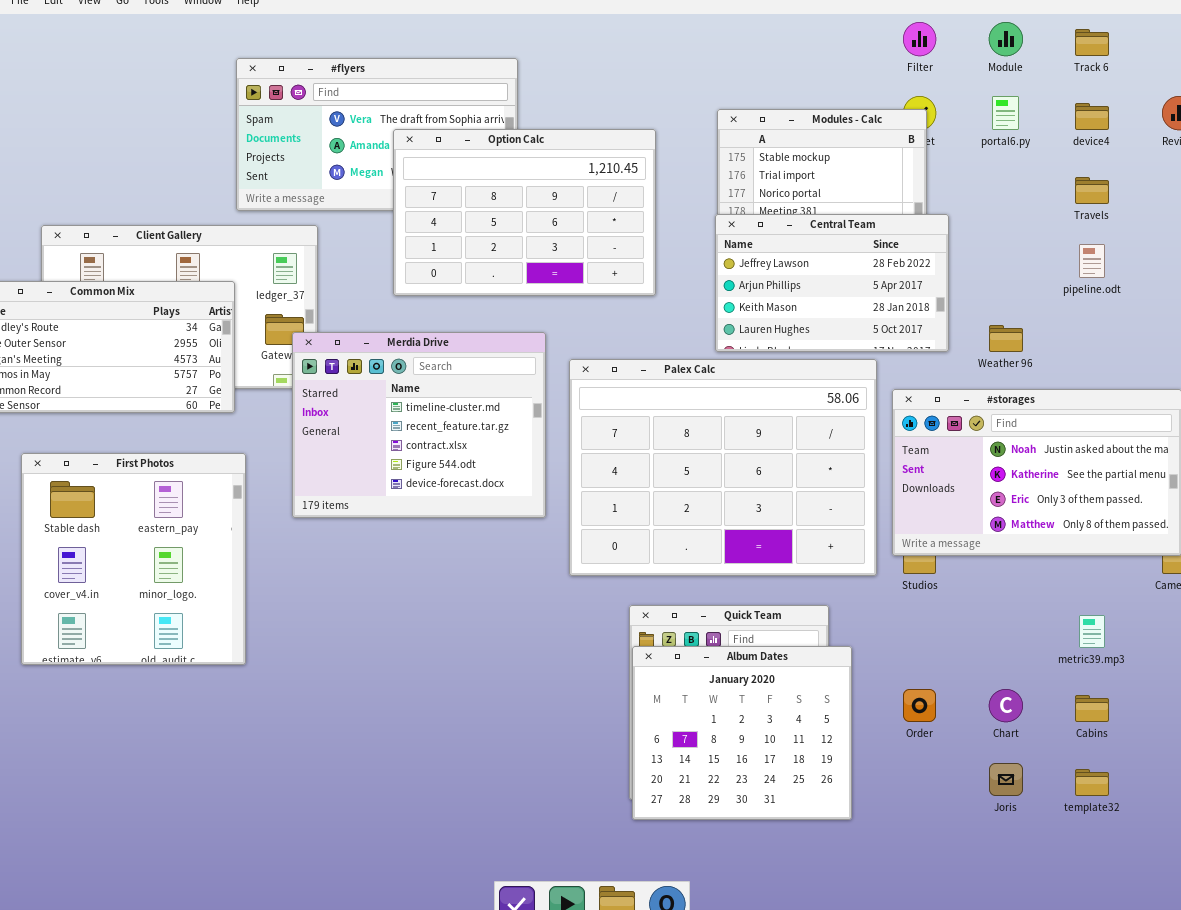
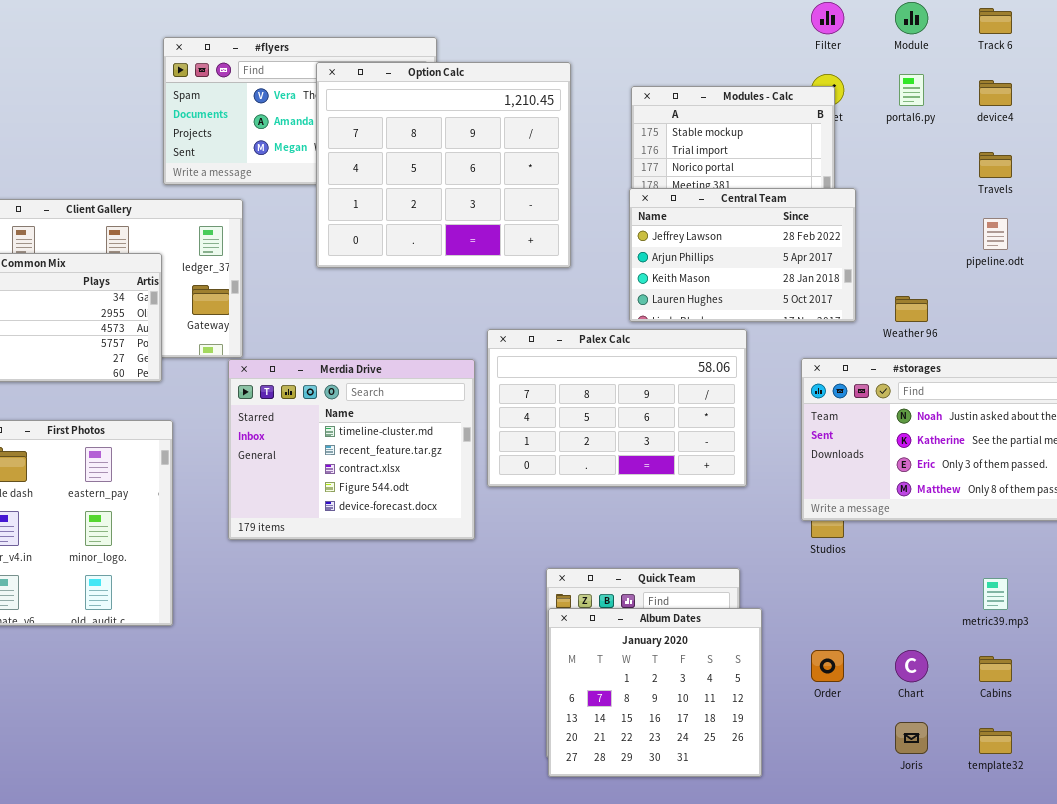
Option Calc: [393,129,656,296] -> [316,62,571,268], resized
Merdia Drive: [292,332,546,518] -> [228,359,475,540], moved
Palex Calc: [569,359,877,576] -> [487,329,747,487], resized

